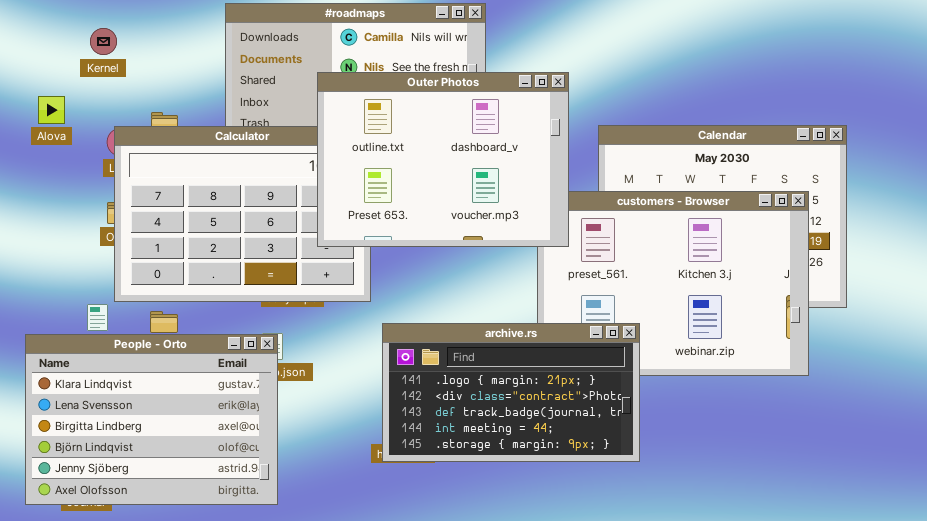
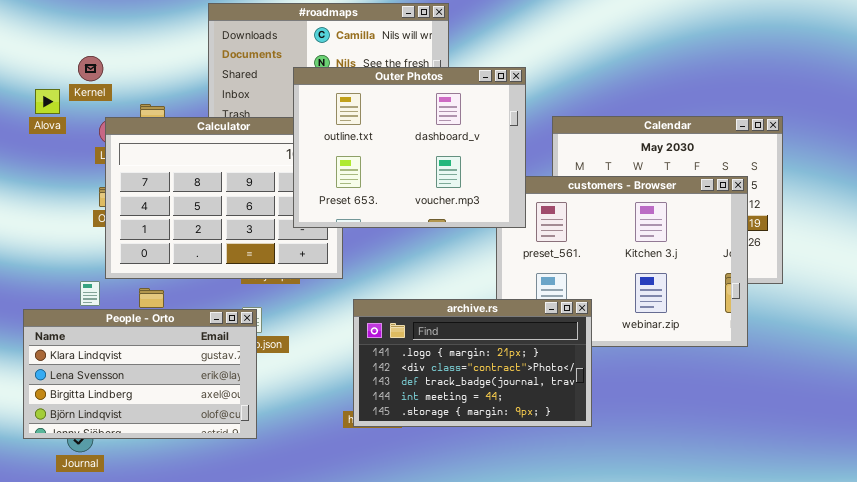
Kernel: [90,28,117,55] -> [78,56,103,81], moved
People - Orto: [25,334,278,505] -> [23,309,257,439], resized

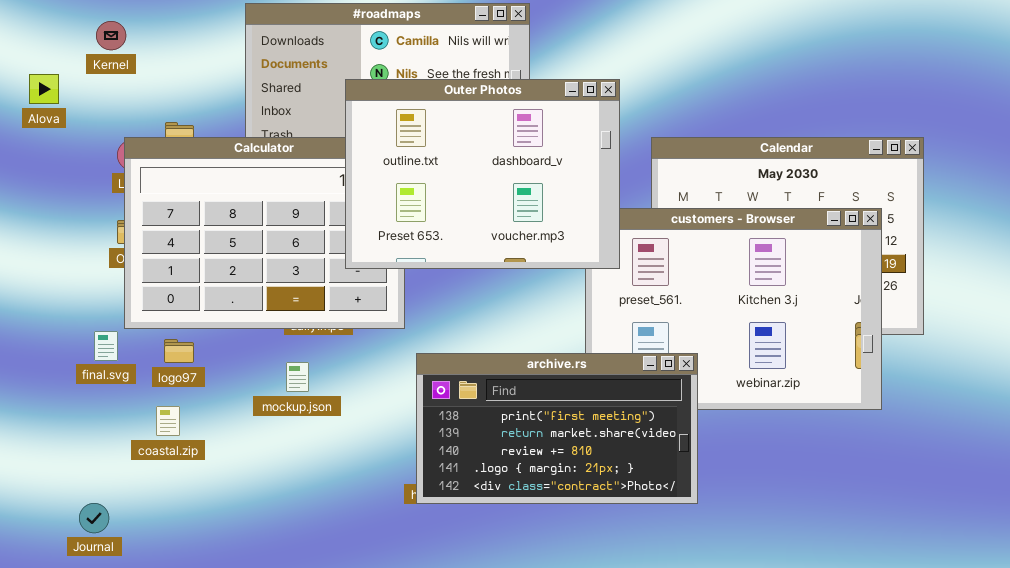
Kernel: [78,56,103,81] -> [96,21,126,50], moved
Alova: [35,89,60,114] -> [29,74,59,104], moved
archive.rs: [353,299,592,427] -> [416,353,698,504], scrolled up 3 rows
People - Orto: [23,309,257,439] -> none, closed

